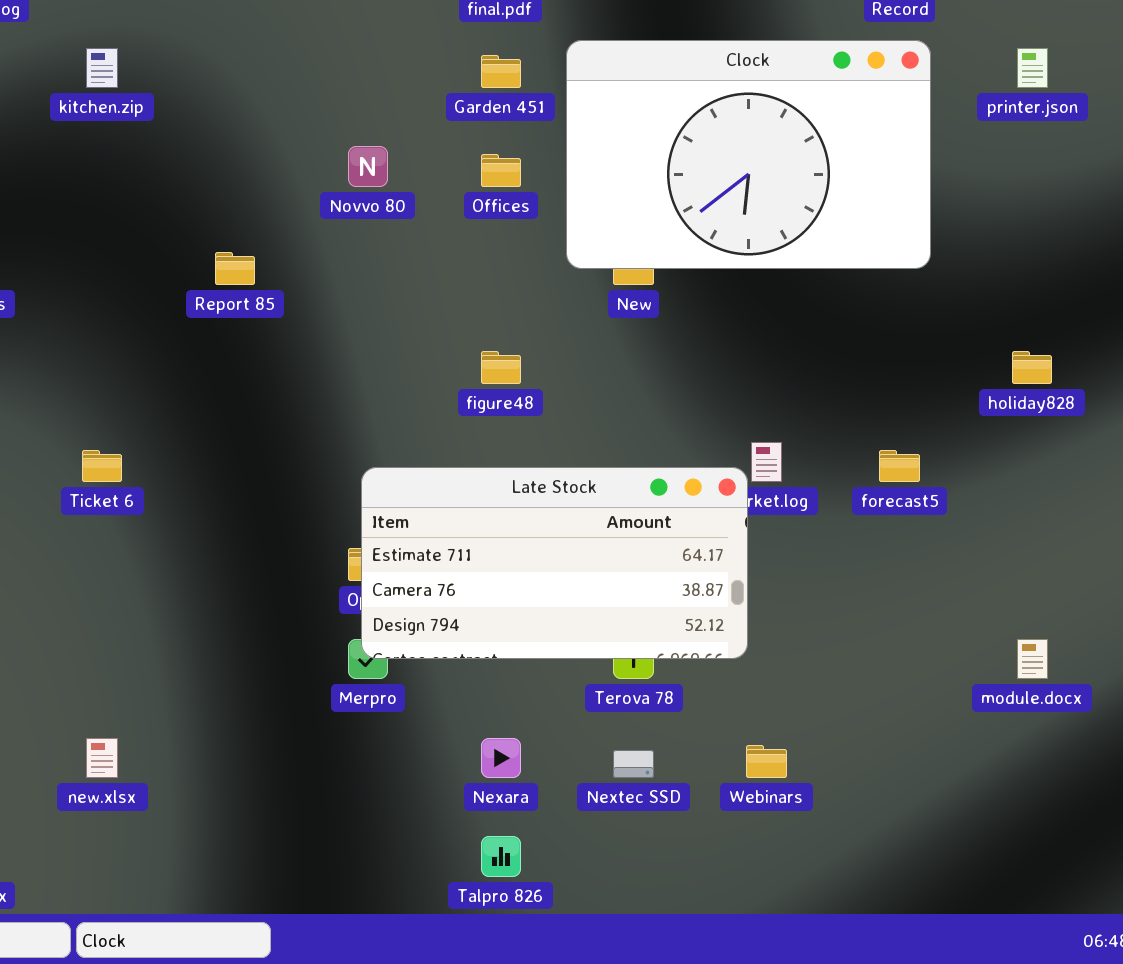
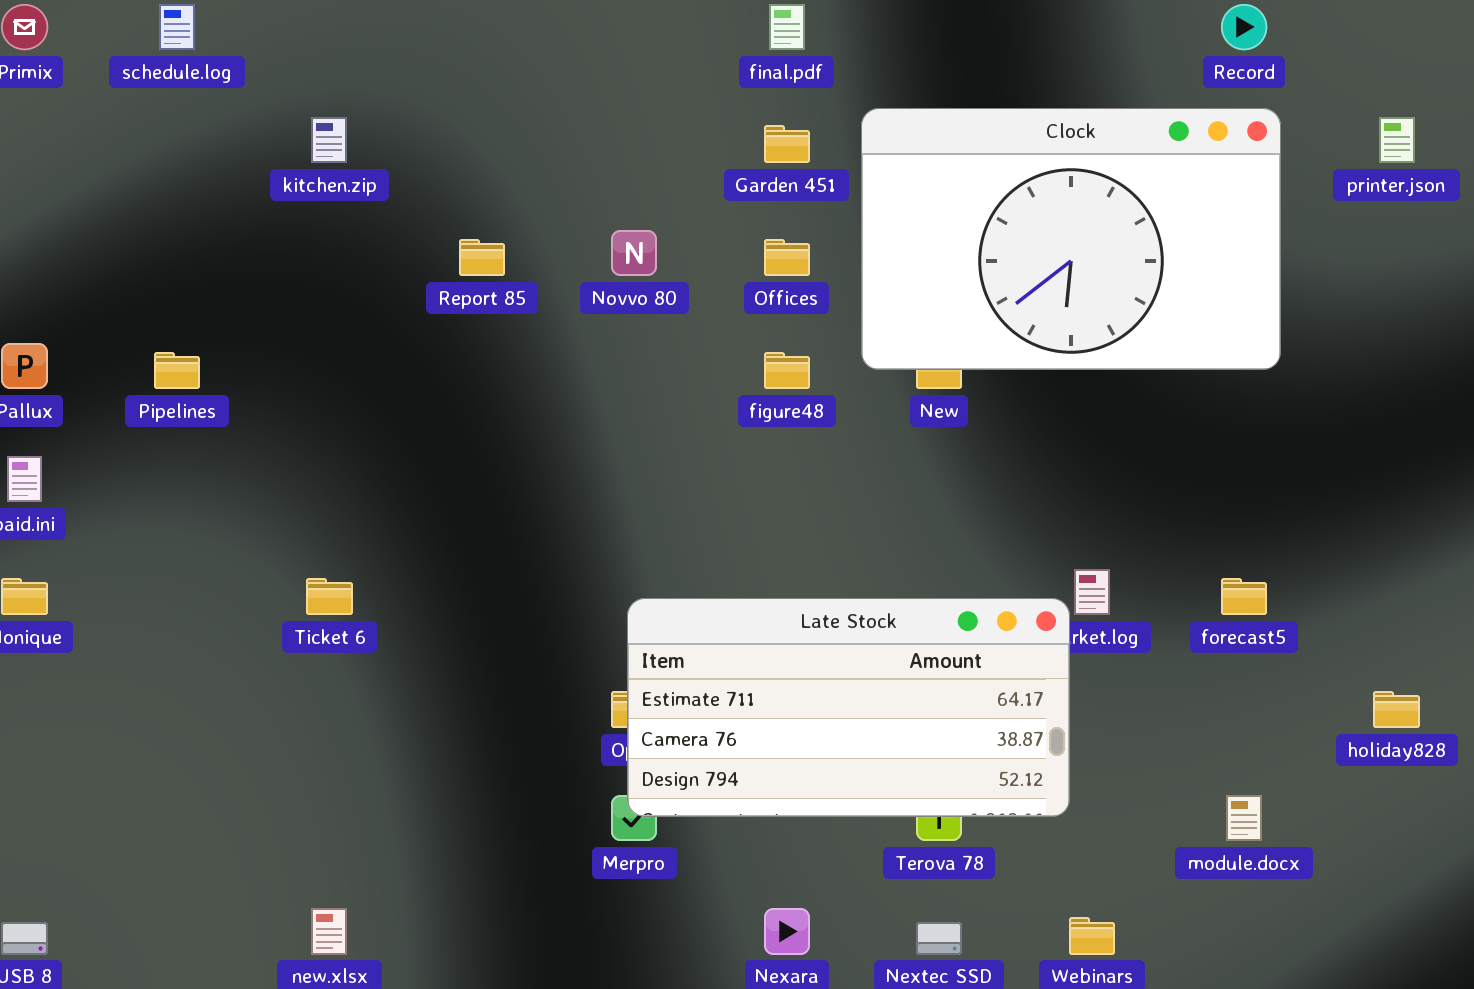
Report 85: [215,252,255,285] -> [459,239,505,276], moved
figure48: [481,351,521,384] -> [764,352,810,389], moved
holiday828: [1012,351,1052,384] -> [1373,691,1420,728], moved
module.docx: [1017,639,1048,679] -> [1226,795,1262,841], moved

